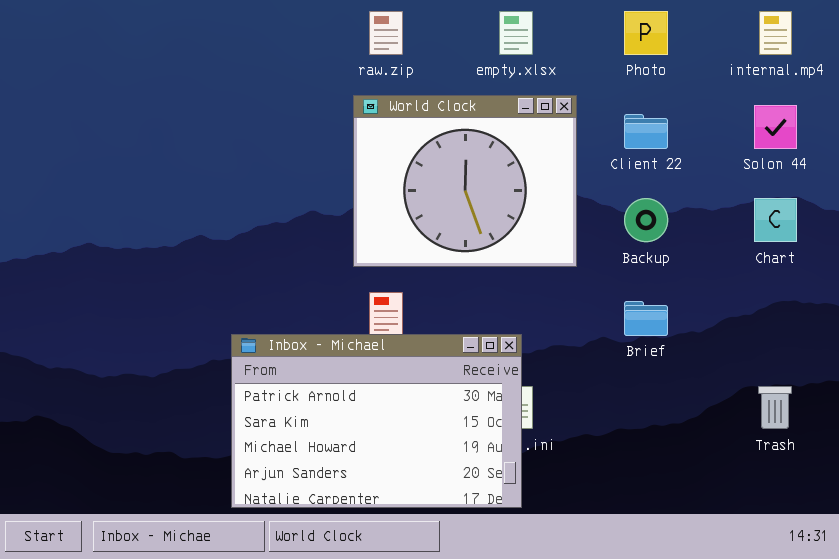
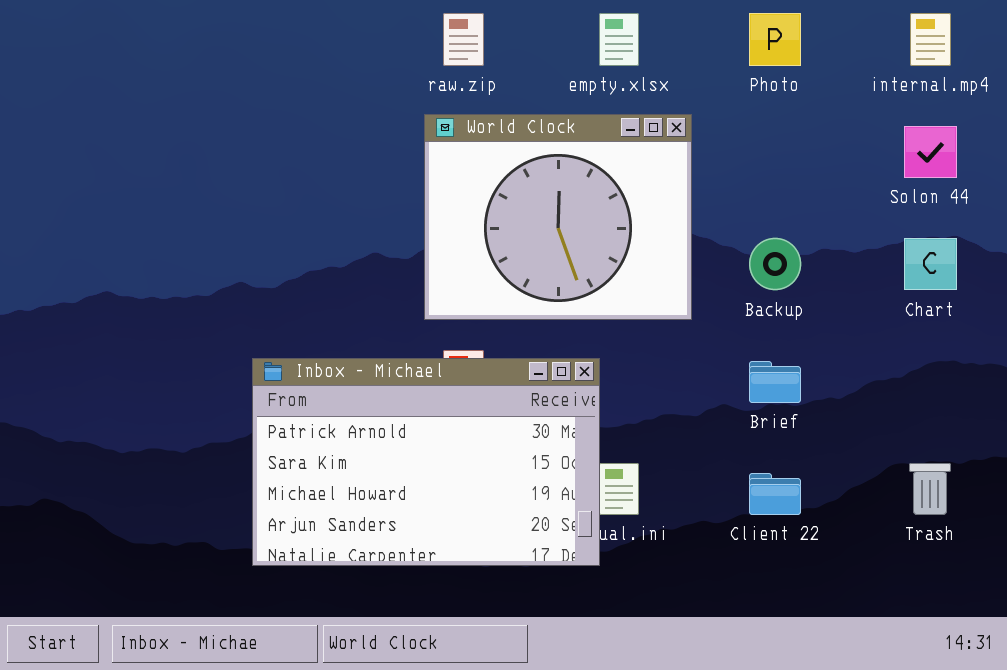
Client 22: [624,114,668,149] -> [749,473,801,515], moved
Inbox - Michael: [231,334,522,508] -> [252,358,600,566], moved

